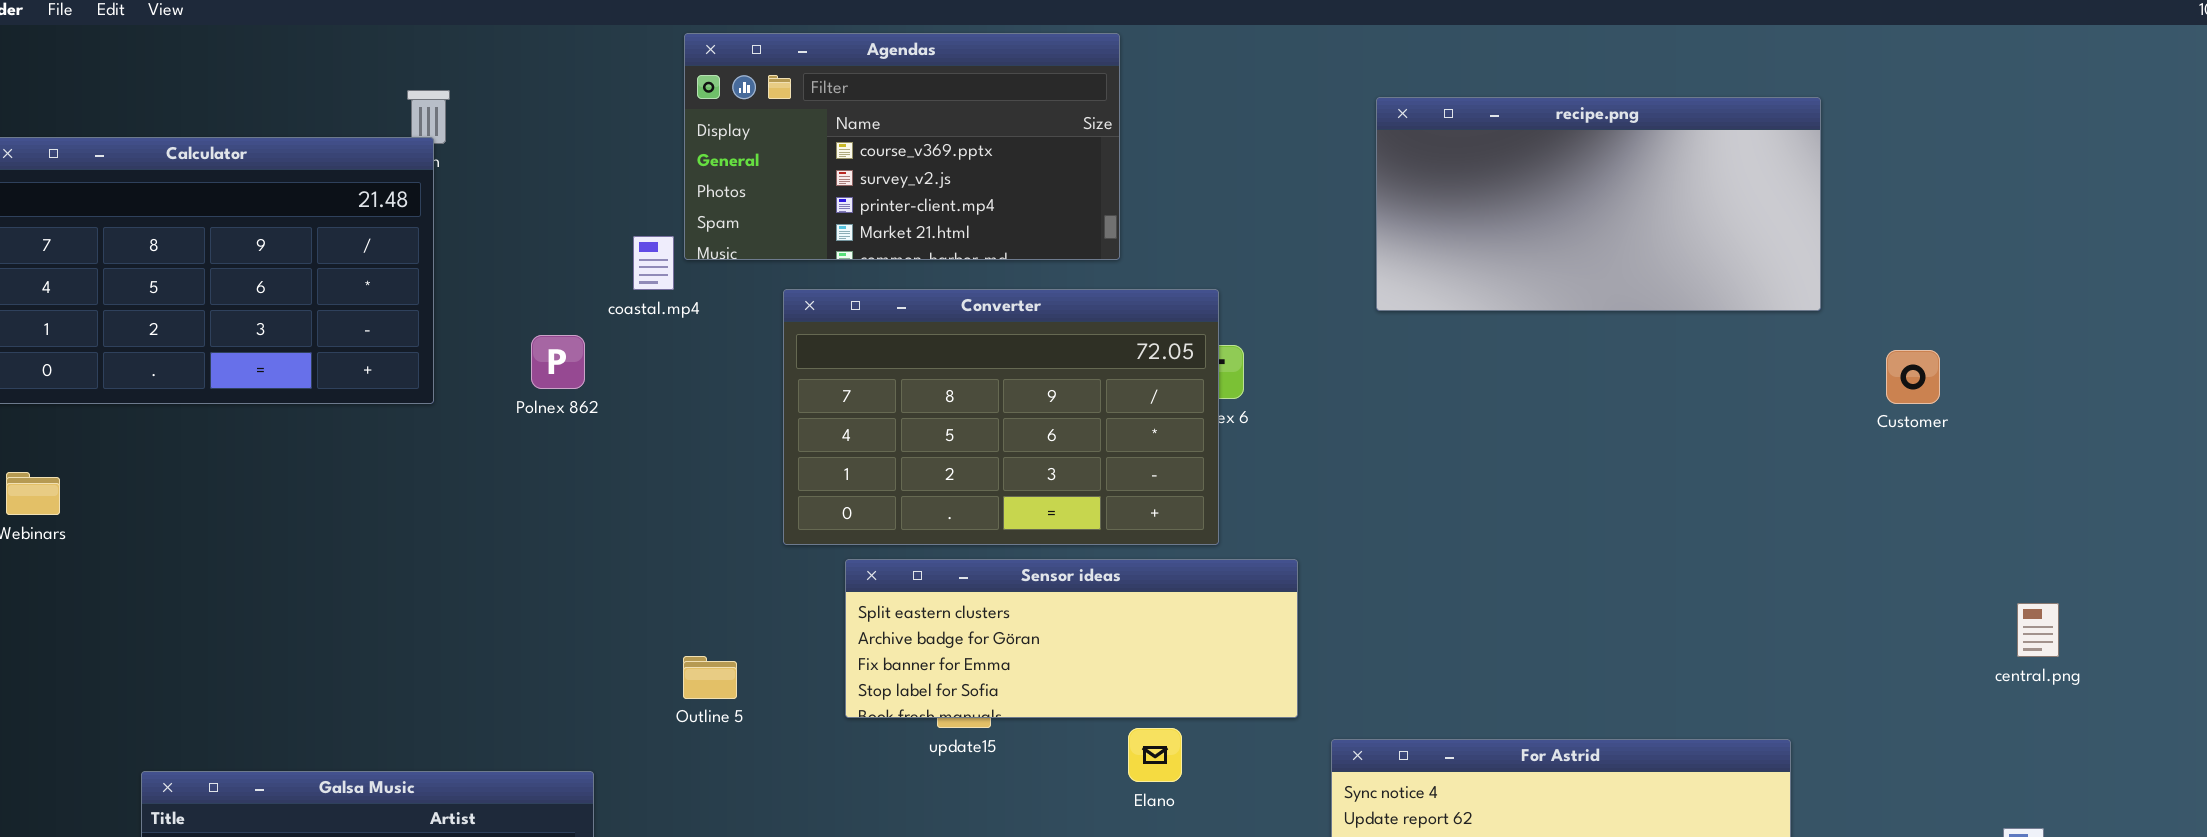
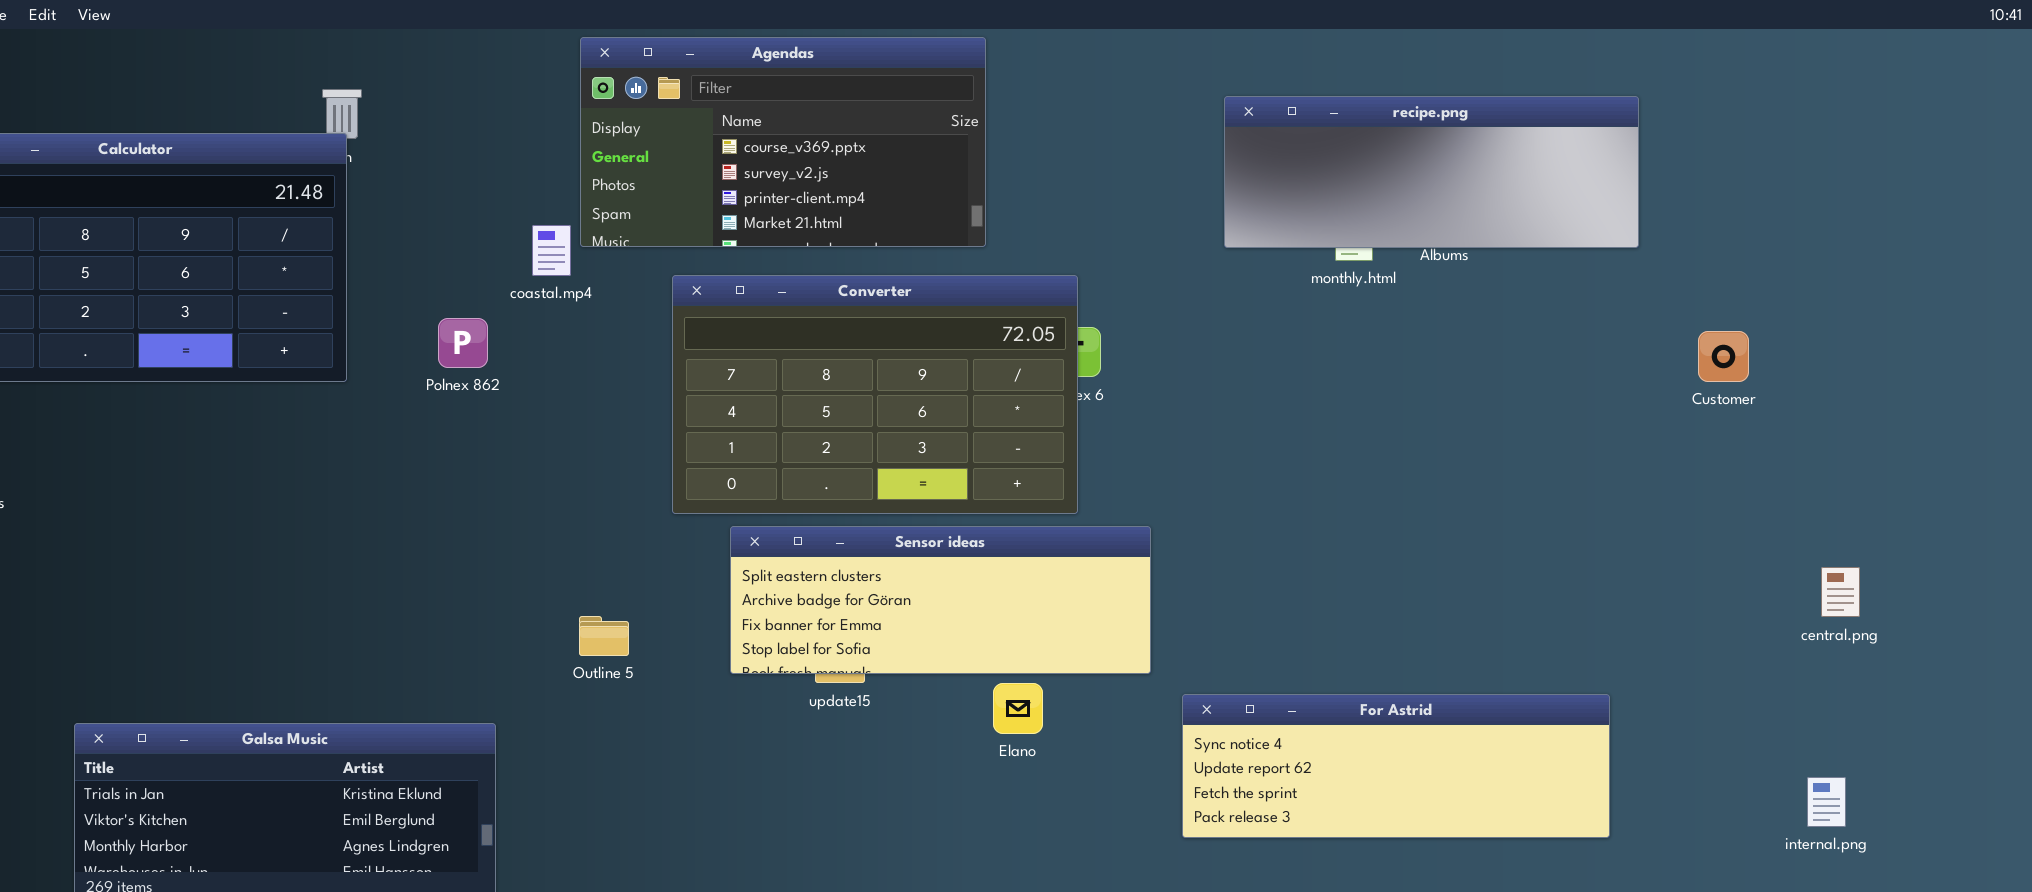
recipe.png: [1376,97,1821,311] -> [1224,96,1639,248], resized

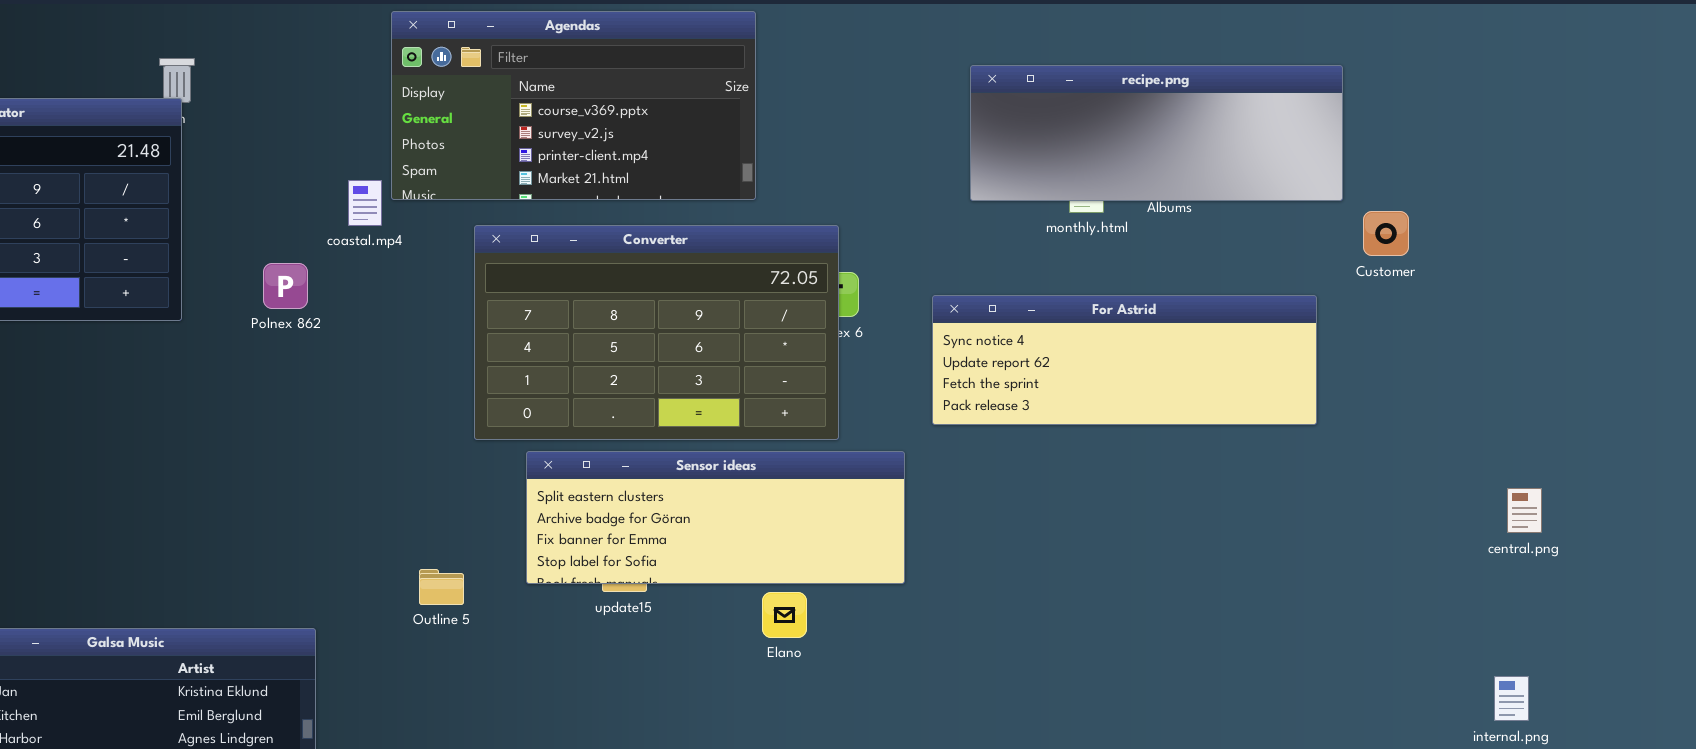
Customer: [1698,331,1749,382] -> [1363,211,1409,256], moved
Outline 5: [579,616,629,656] -> [419,569,464,605], moved
For Astrid: [1182,694,1610,838] -> [932,295,1317,425], moved

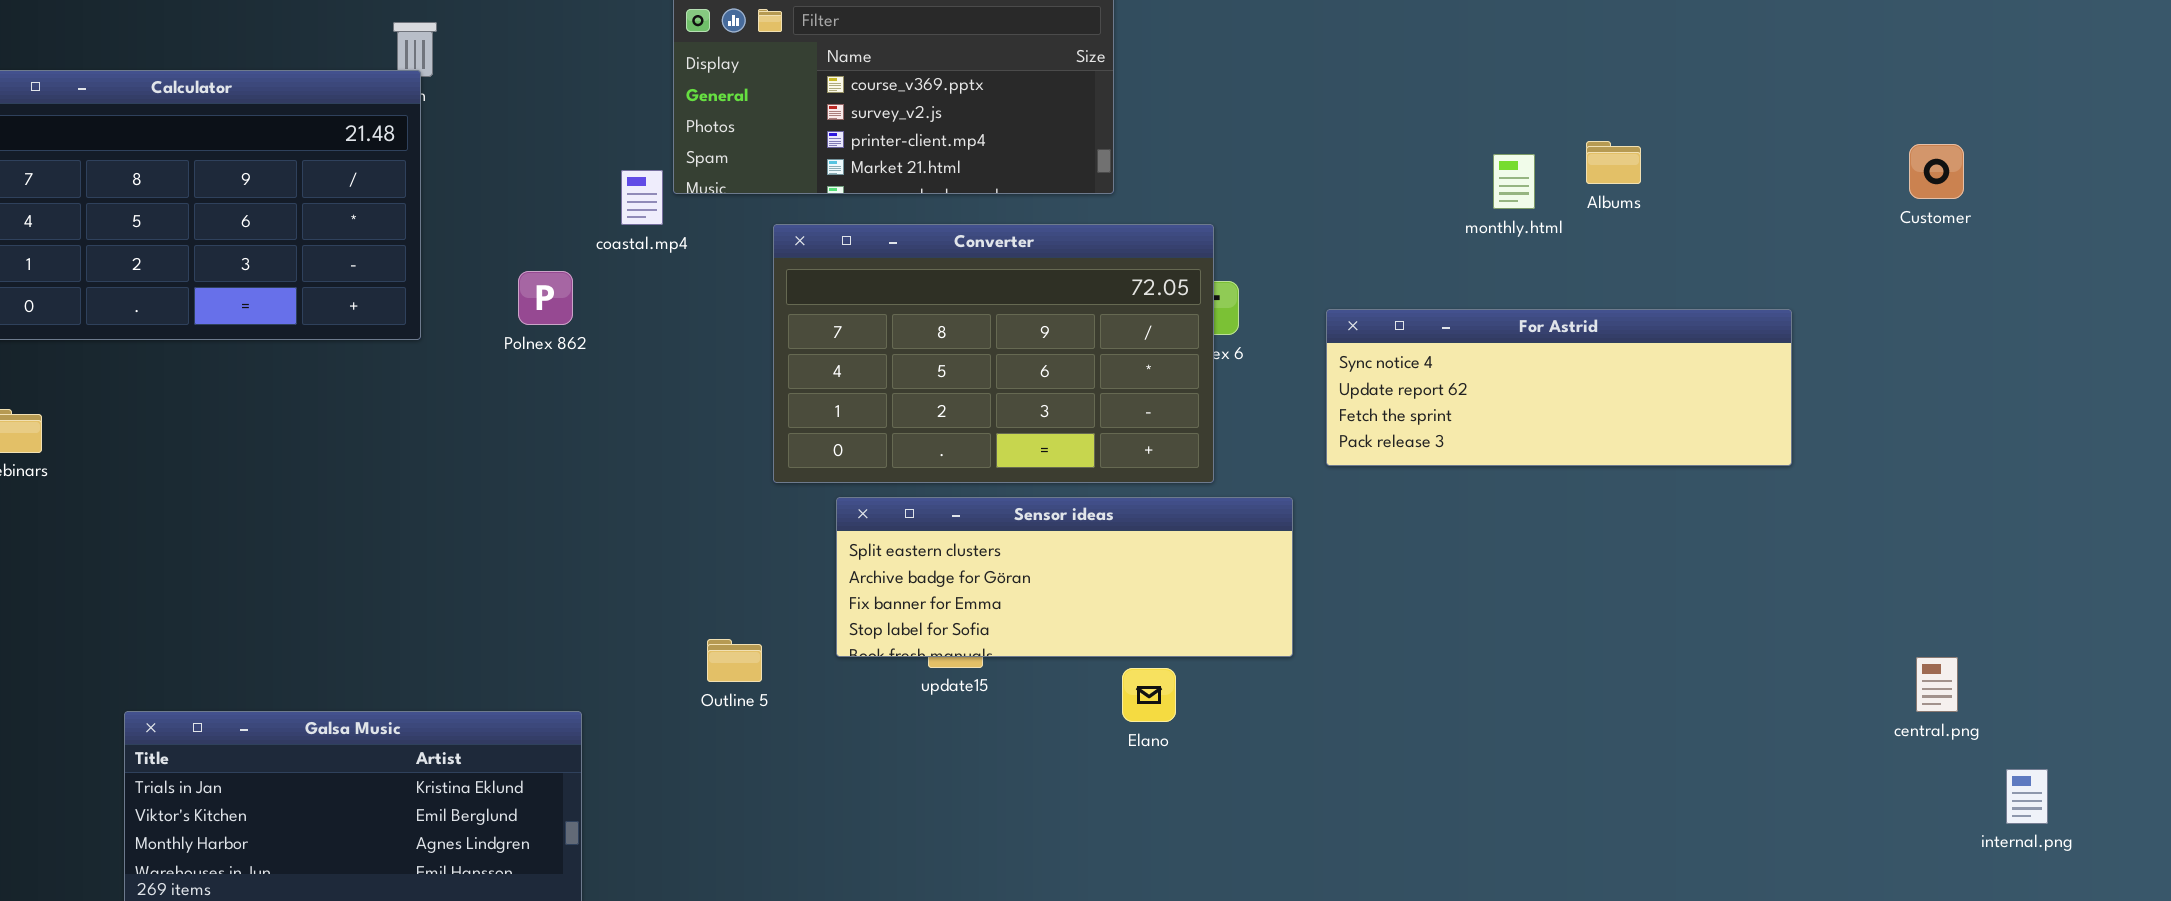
recipe.png: [970,65,1343,201] -> none, closed
Customer: [1363,211,1409,256] -> [1909,144,1964,199], moved
central.png: [1507,488,1542,533] -> [1916,657,1958,712], moved

